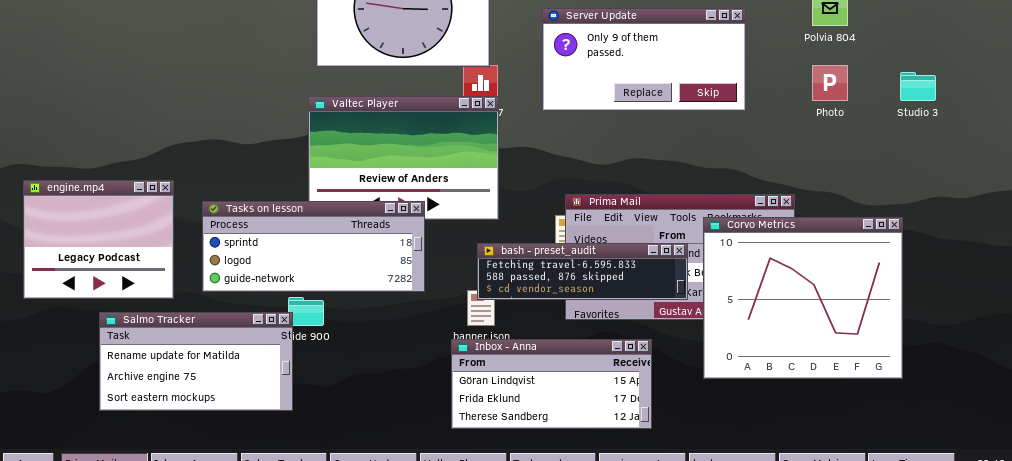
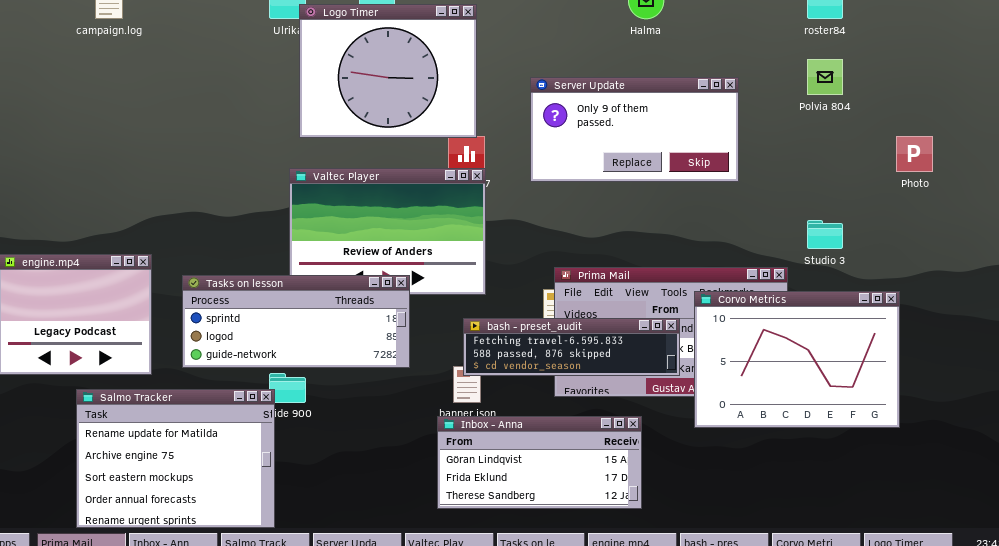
Photo: [812,65,848,101] -> [896,136,933,172], moved
Studio 3: [900,72,936,101] -> [807,220,843,249], moved
Corvo Metrics: [703,217,903,379] -> [694,291,900,428], resized
Salmo Tracker: [99,312,293,411] -> [76,389,275,528], resized

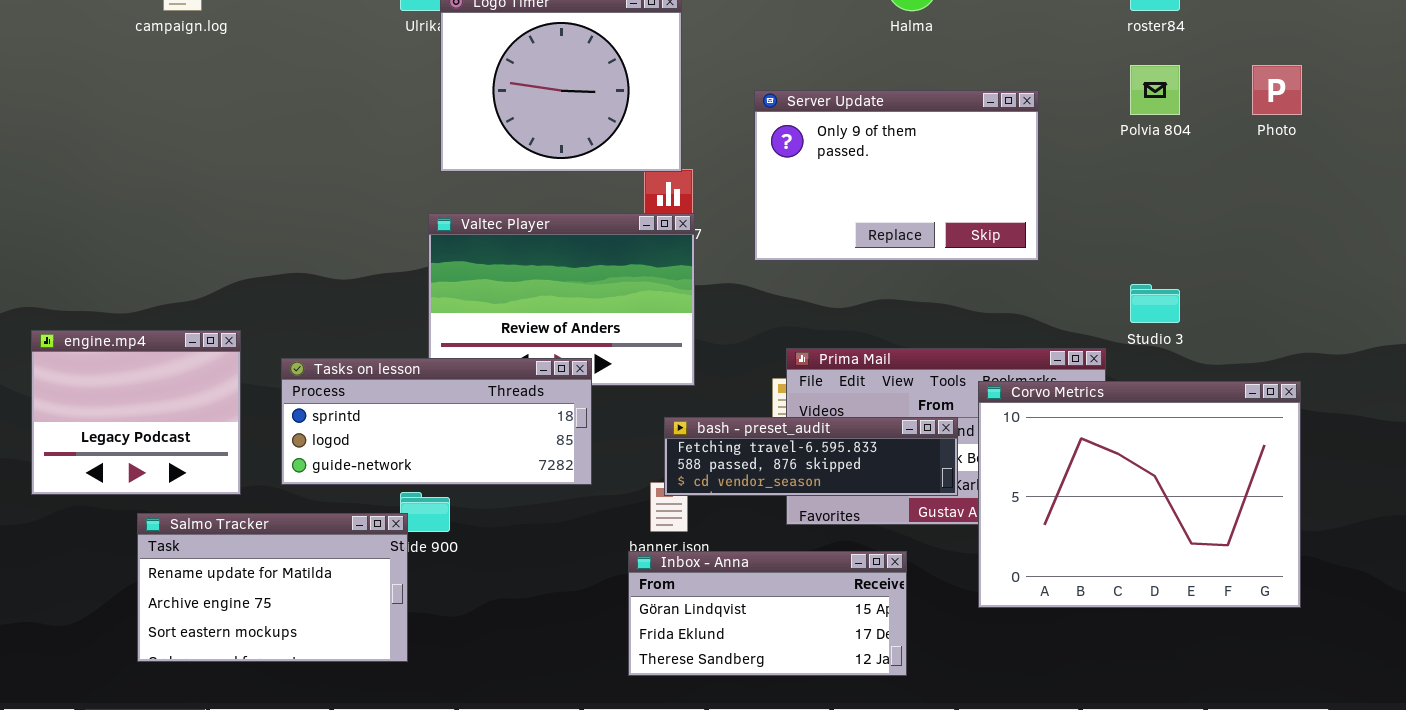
Server Update: [530,77,739,182] -> [754,90,1039,261], resized
Photo: [896,136,933,172] -> [1252,65,1302,115], moved
Corvo Metrics: [694,291,900,428] -> [978,381,1301,608], resized
Salmo Tracker: [76,389,275,528] -> [137,513,408,662], resized

